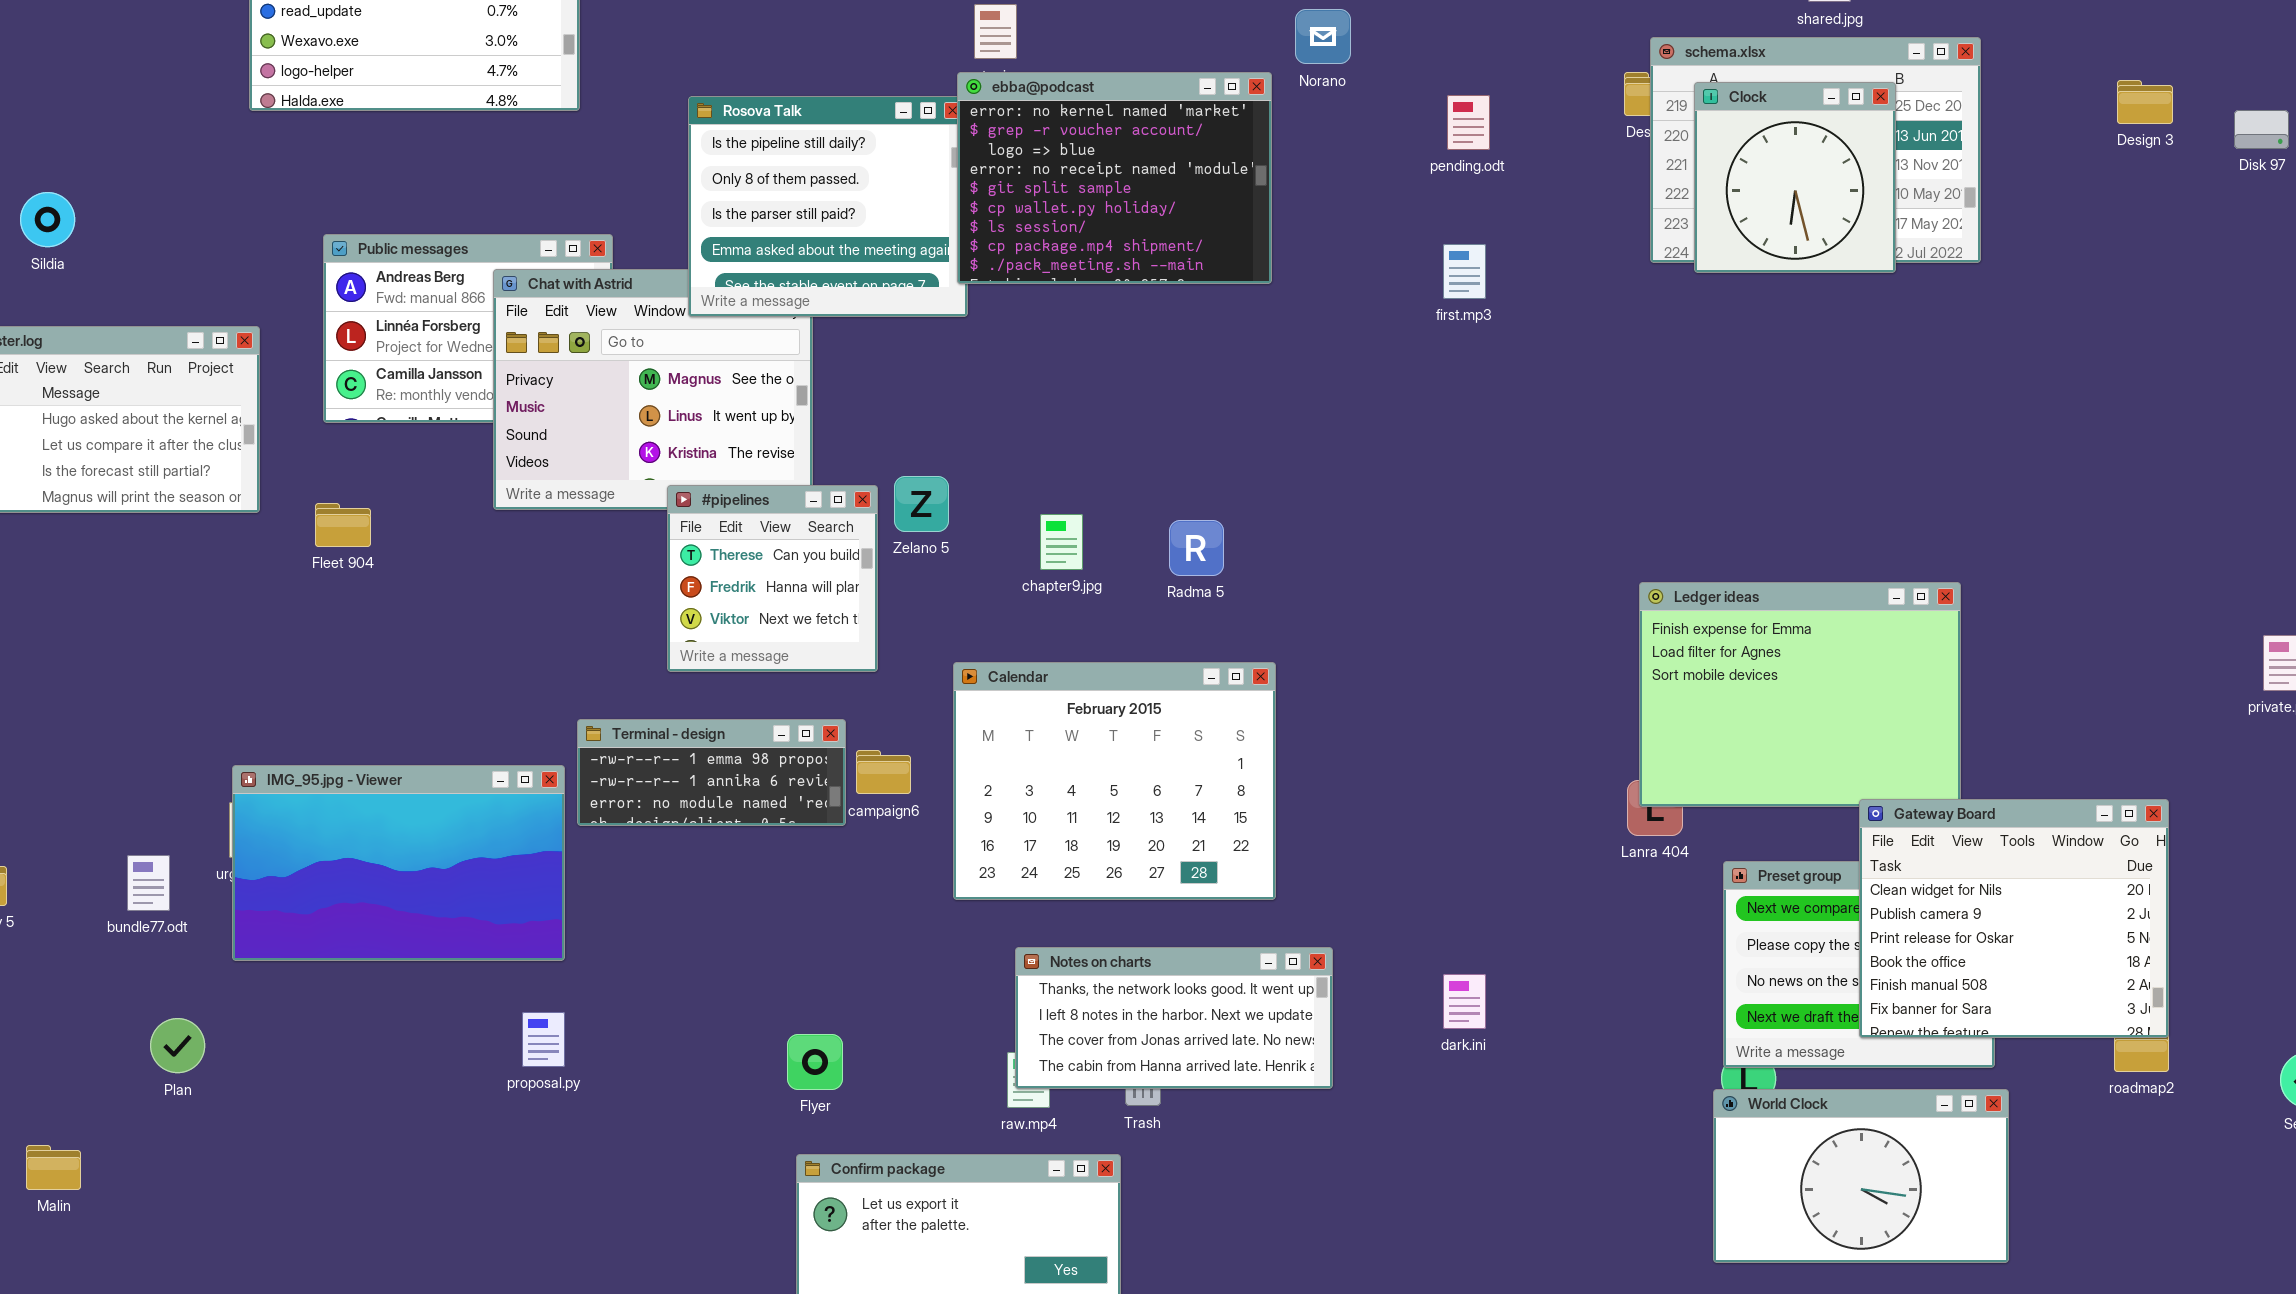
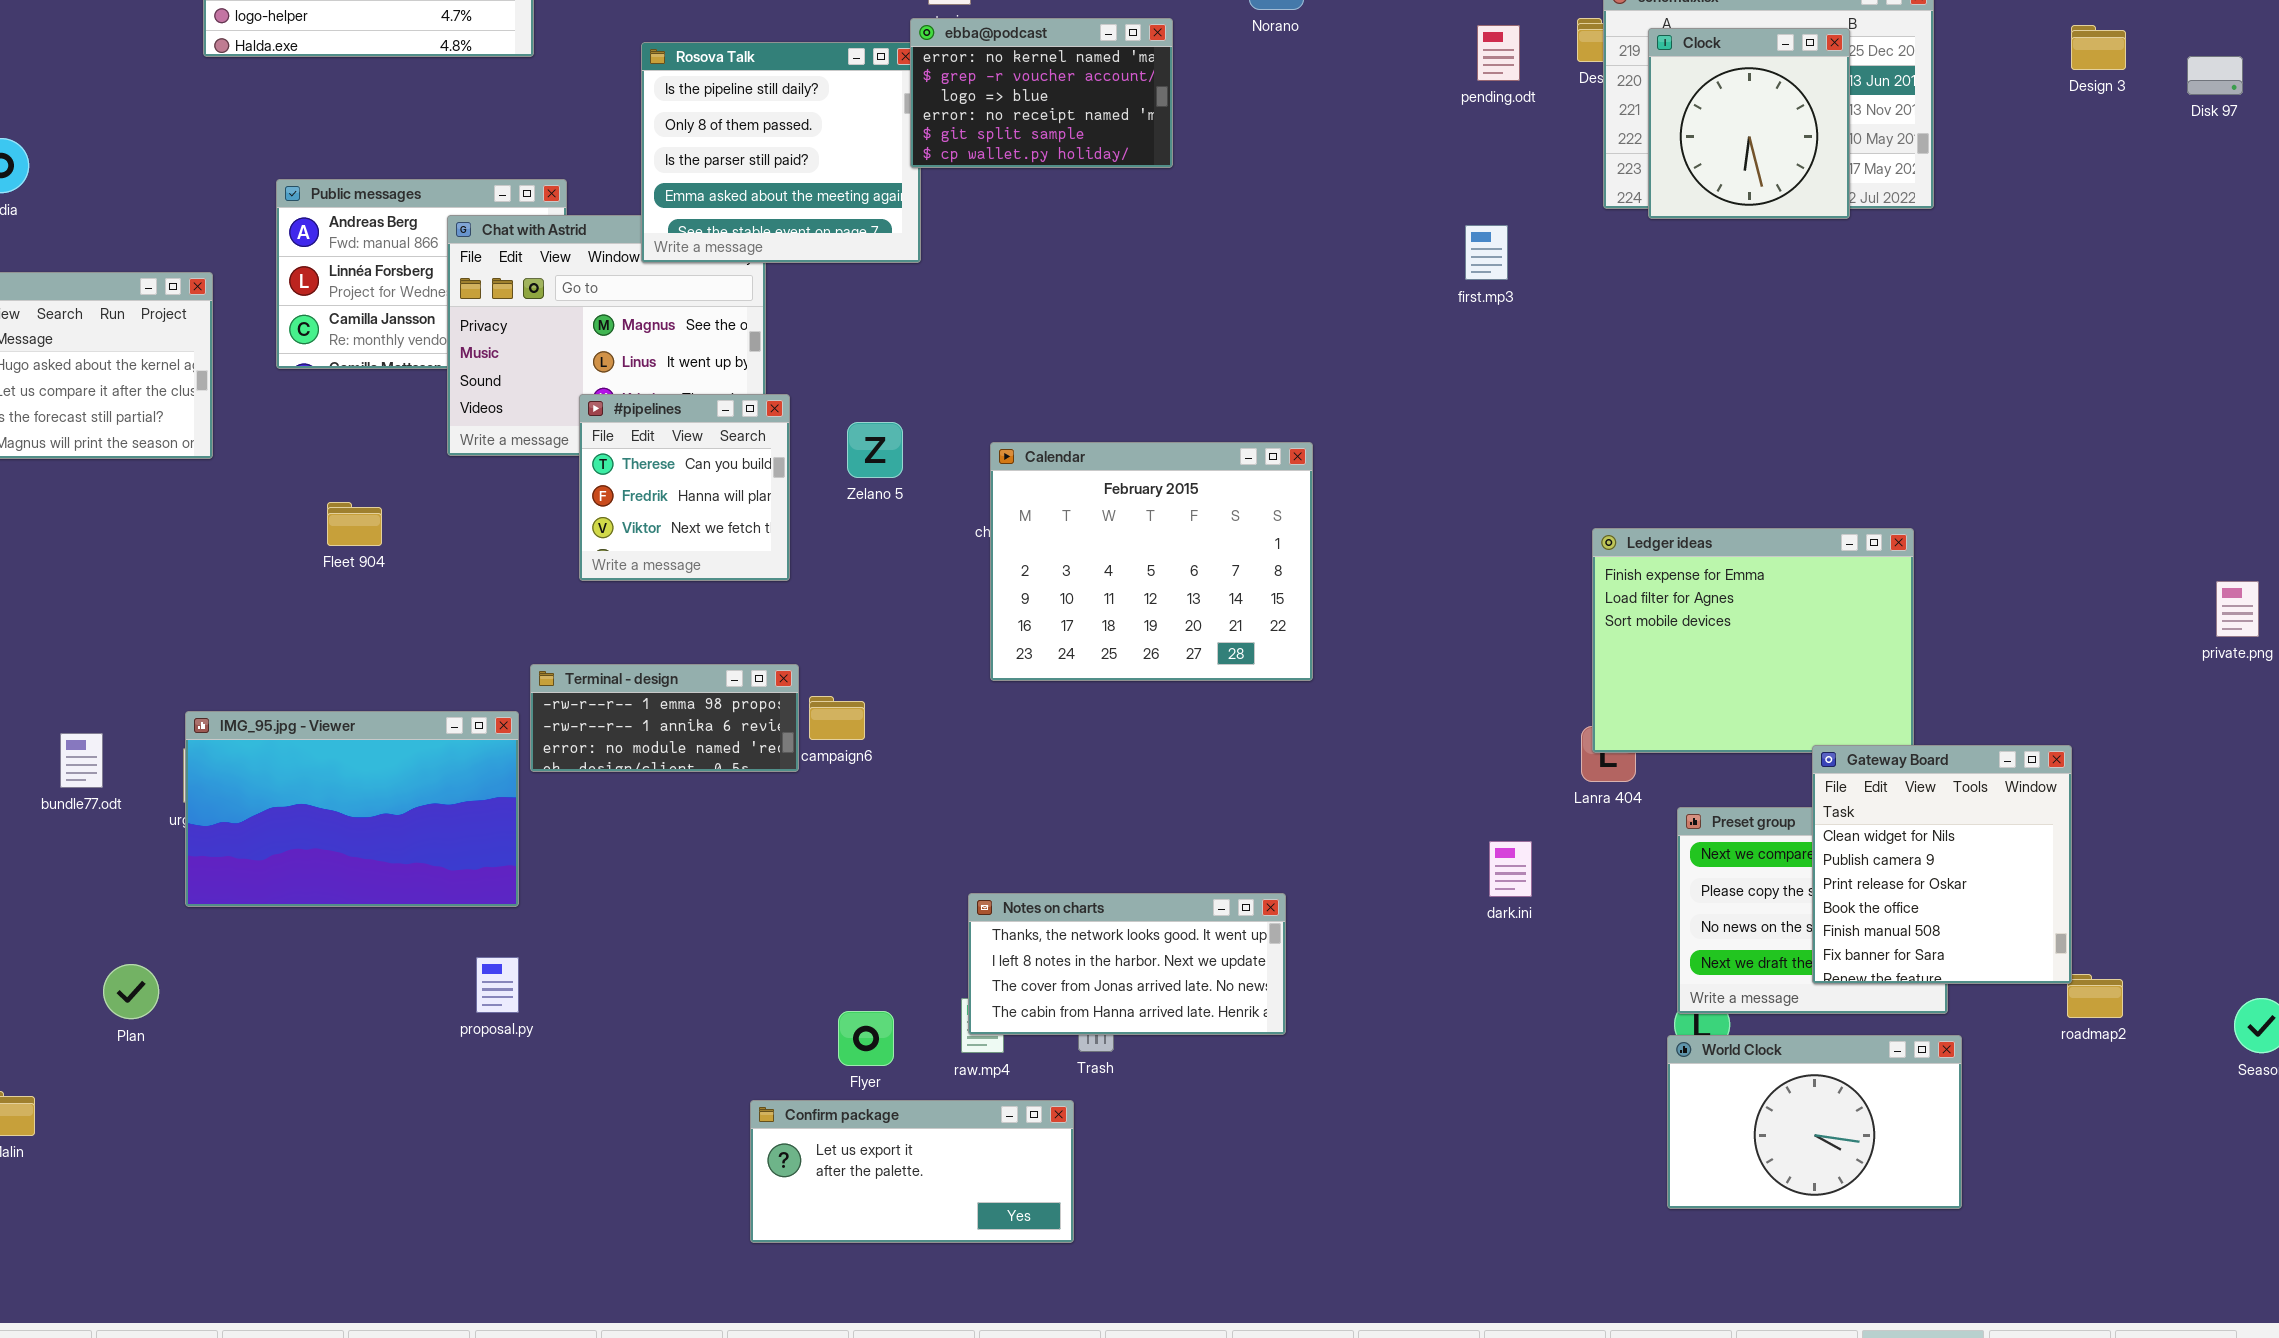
ebba@podcast: [957,72,1272,284] -> [910,18,1173,168], resized
pending.odt: [1447,95,1490,150] -> [1477,25,1520,81], moved
first.mp3: [1443,244,1486,299] -> [1465,225,1508,280], moved
#pipelines: [667,485,878,672] -> [579,394,790,581], moved
Fleet 904: [315,503,371,547] -> [327,502,382,546], moved
Calendar: [953,662,1276,900] -> [990,442,1313,681], moved
Gateway Board: [1859,799,2169,1038] -> [1812,745,2072,984], resized
bundle77.odt: [127,855,170,911] -> [60,733,103,788], moved
dark.ini: [1443,974,1486,1029] -> [1489,841,1532,897], moved
Flyer: [787,1034,843,1090] -> [838,1011,894,1066], moved

